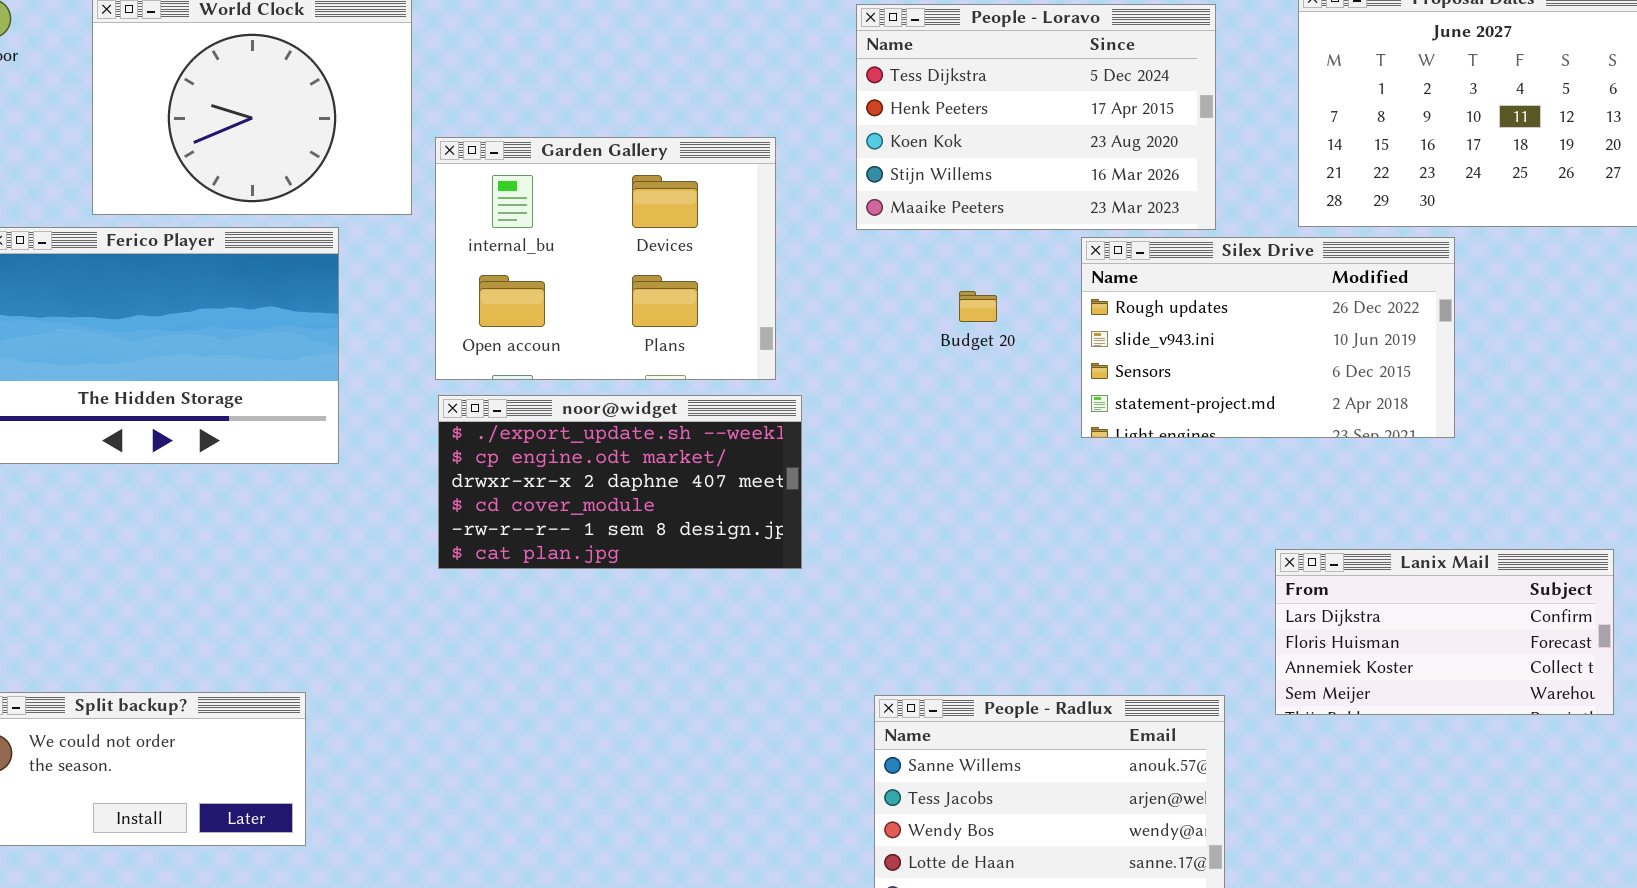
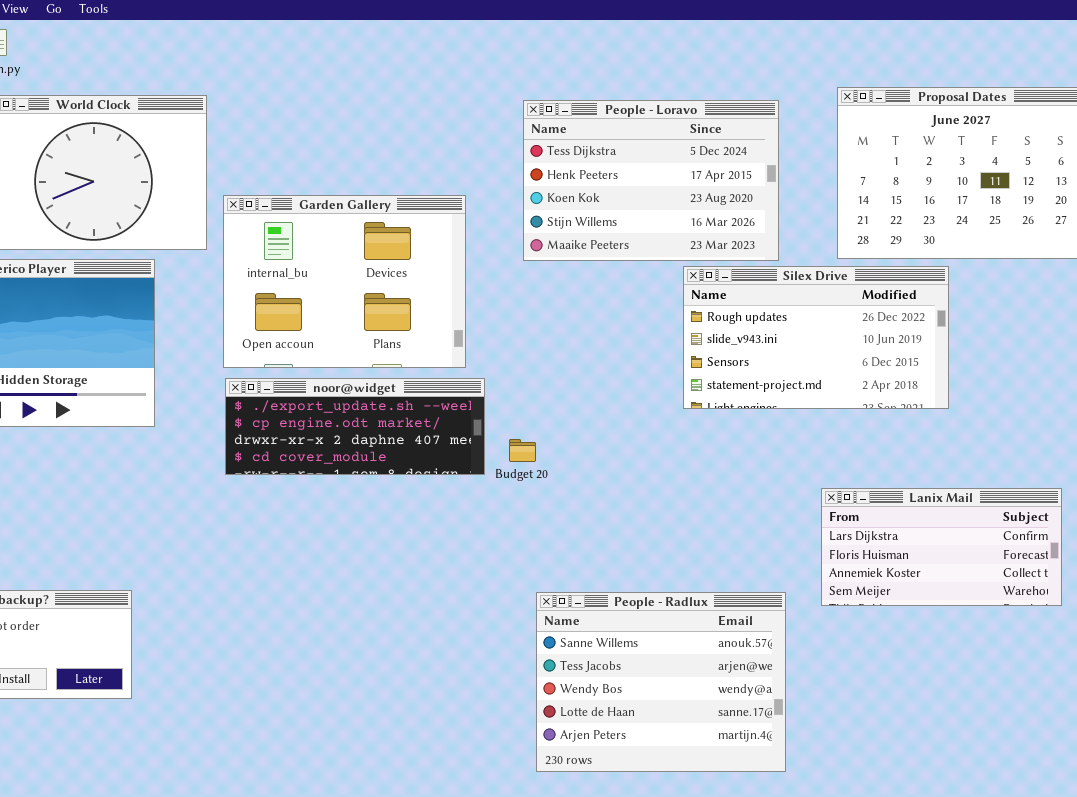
Budget 20: [959,291,997,322] -> [509,439,536,462], moved
noor@widget: [438,395,802,569] -> [225,378,485,475], resized

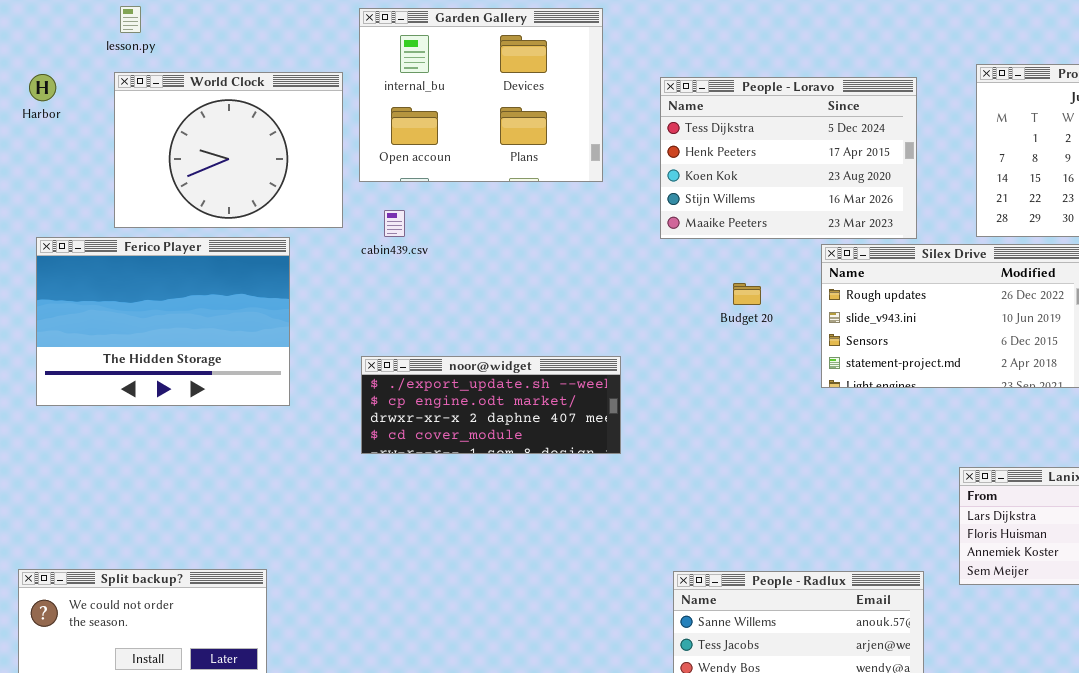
Garden Gallery: [223,195,466,368] -> [359,8,603,182], moved
Budget 20: [509,439,536,462] -> [733,283,761,305], moved

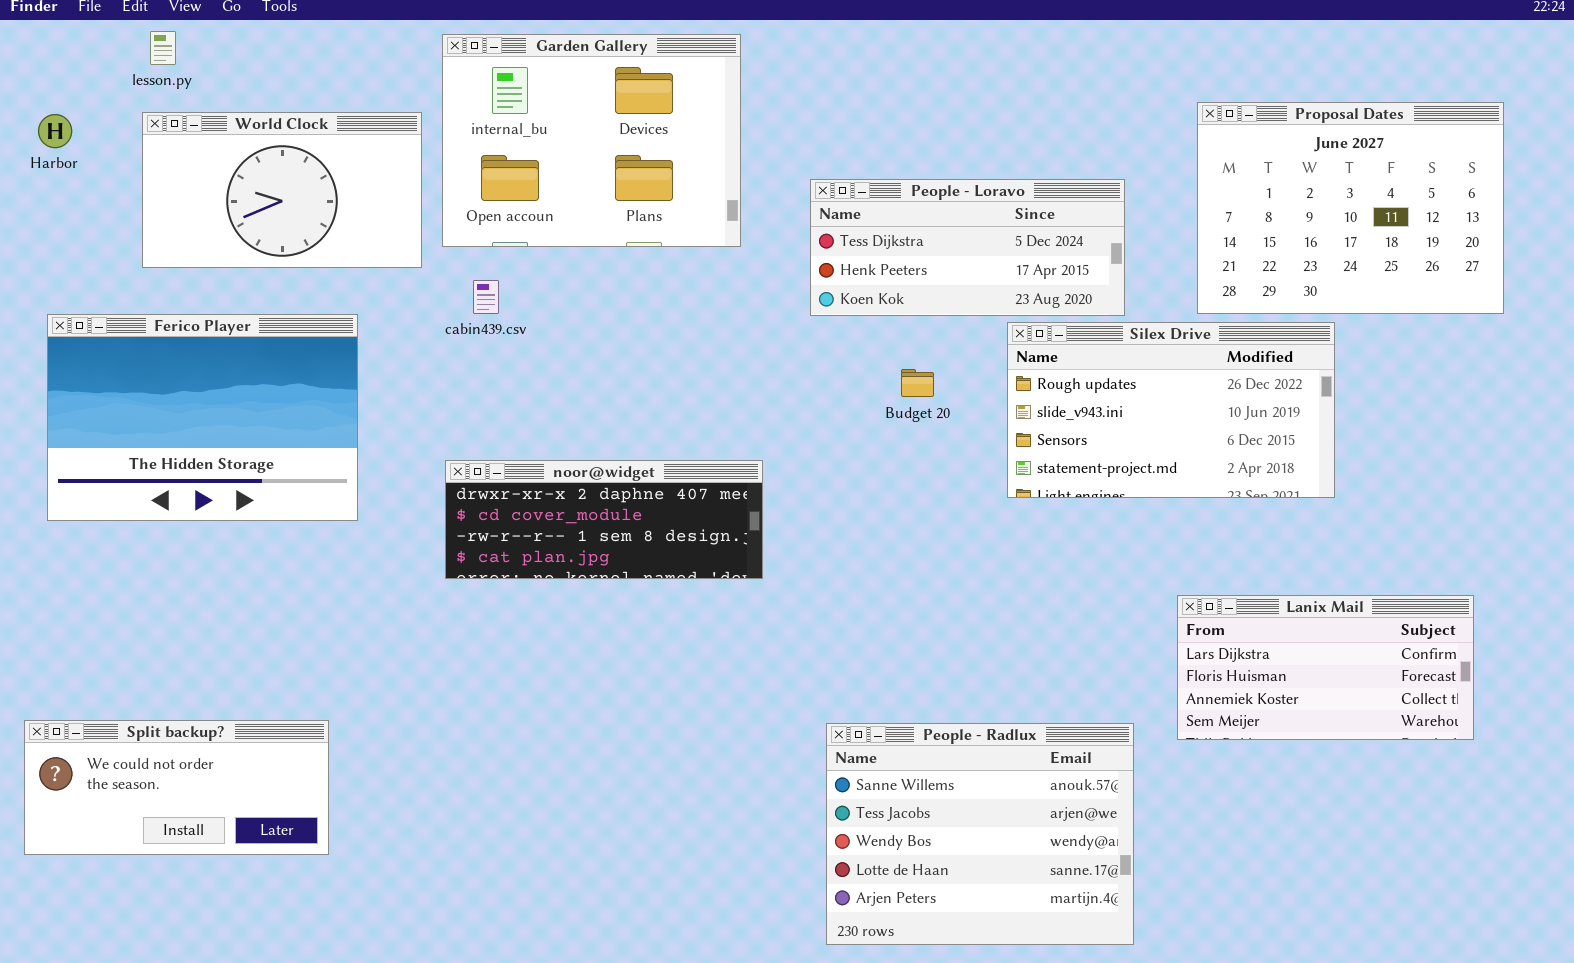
World Clock: [114,72,343,228] -> [142,112,422,268], resized
People - Loravo: [660,77,917,239] -> [810,179,1125,316], resized
noor@widget: [361,356,621,454] -> [445,460,763,579], scrolled down 2 rows

